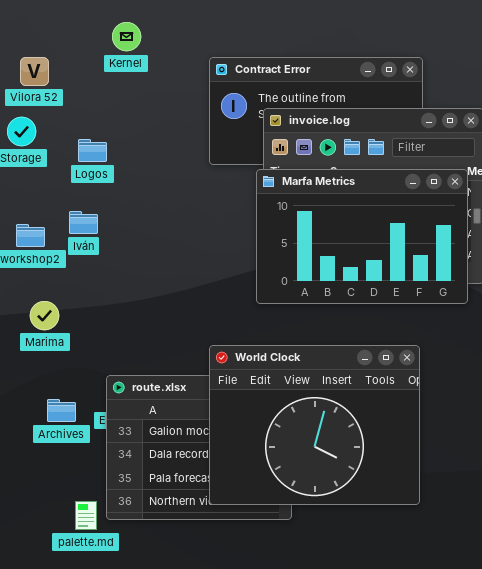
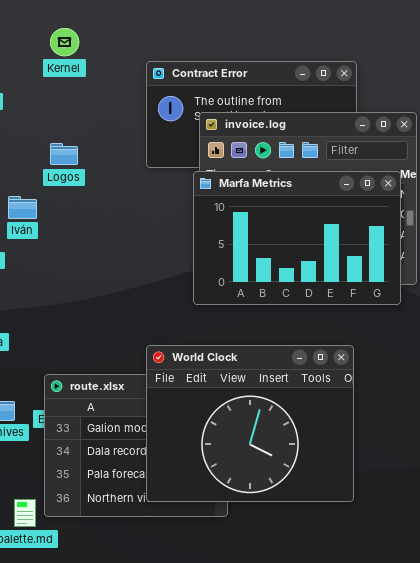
Logos: [78,139,107,162] -> [50,143,78,165], moved
Iván: [69,211,98,234] -> [8,196,37,219], moved

